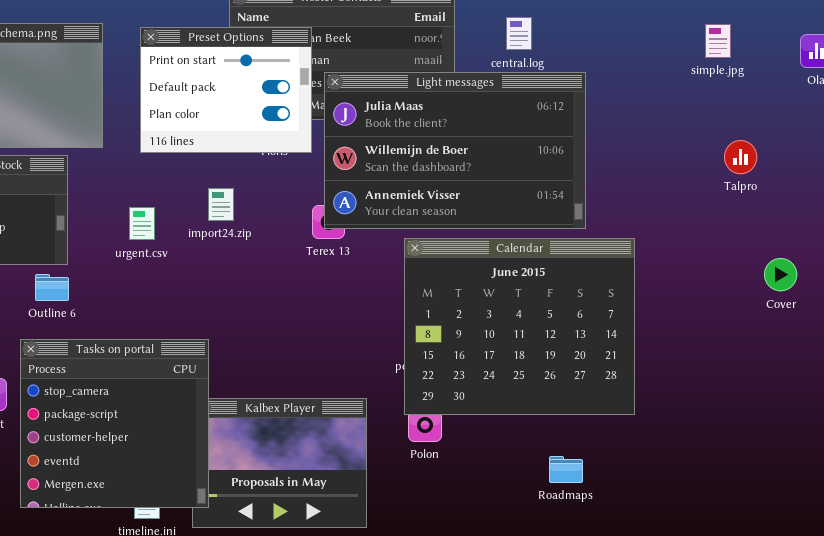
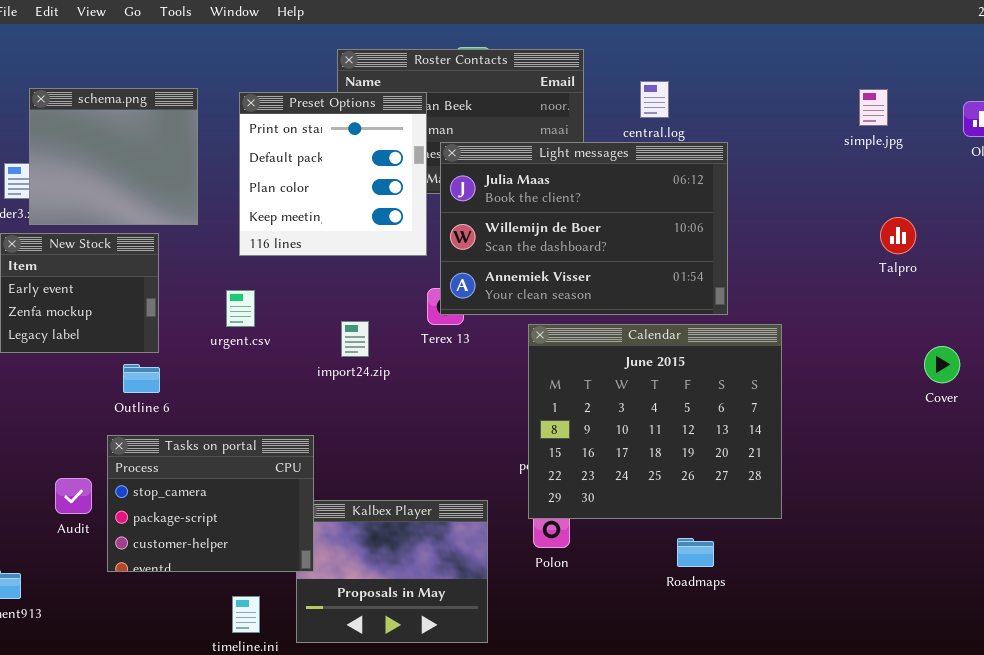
Preset Options: [140,27,312,153] -> [239,92,427,256], resized
import24.zip: [208,188,234,221] -> [341,321,369,357], moved
Tasks on portal: [20,339,209,508] -> [107,435,314,572], resized
Roadmaps: [549,456,583,483] -> [677,538,714,567], moved

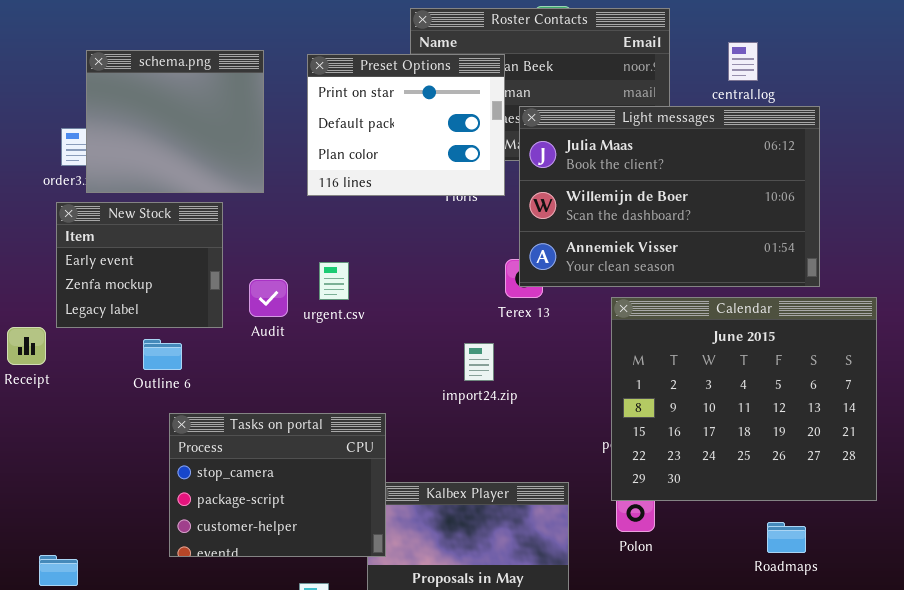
Preset Options: [239,92,427,256] -> [307,54,505,196], resized
urgent.csv: [226,290,255,327] -> [319,262,349,300], moved
import24.zip: [341,321,369,357] -> [464,343,494,381], moved
Outline 6: [123,364,160,393] -> [143,339,182,370], moved
Audit: [55,478,92,514] -> [249,279,288,317], moved

